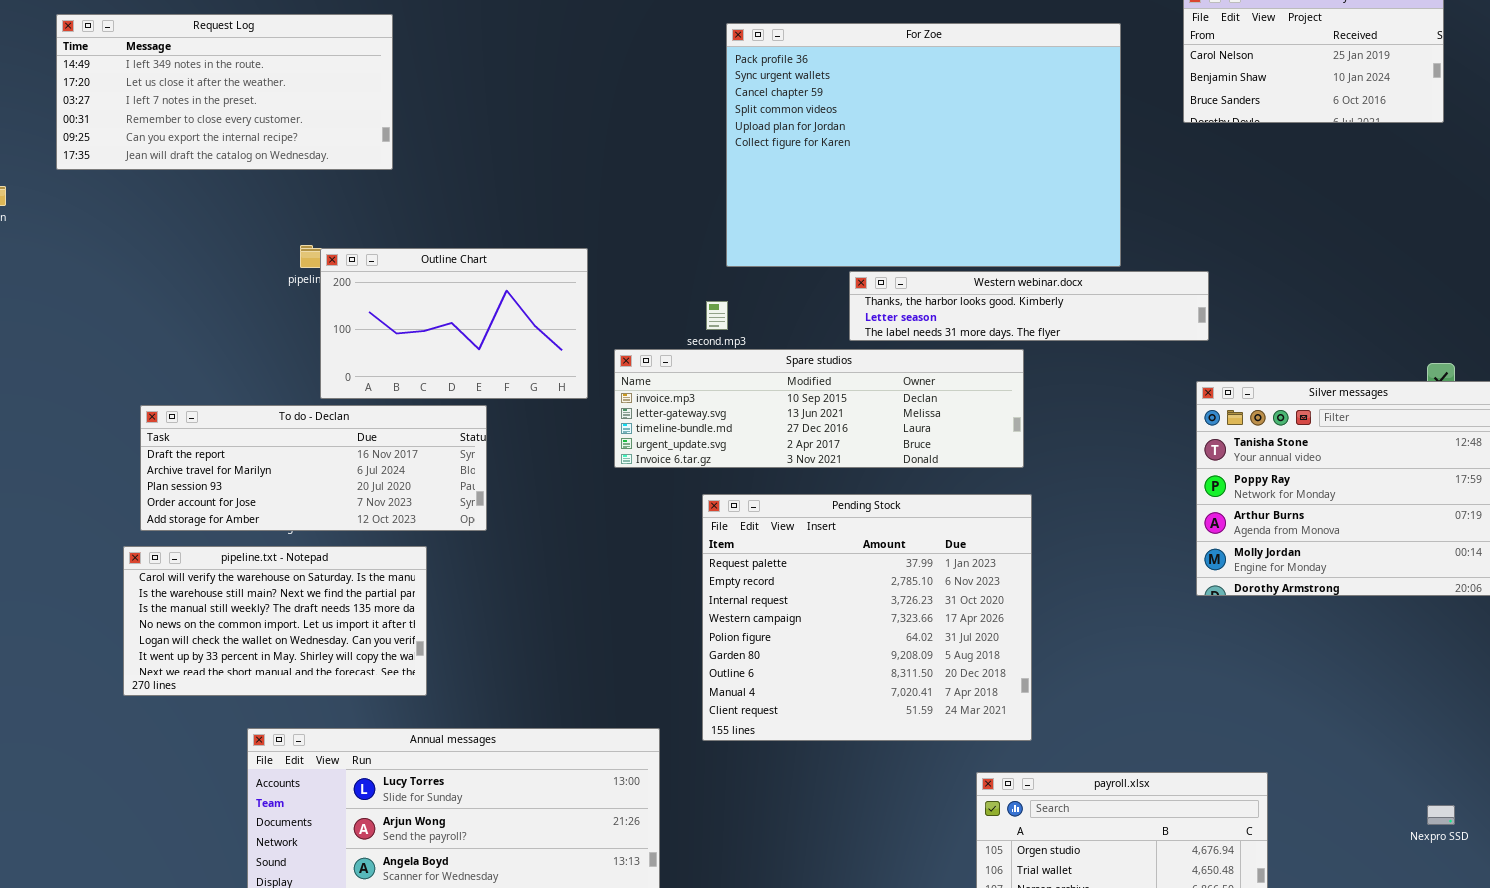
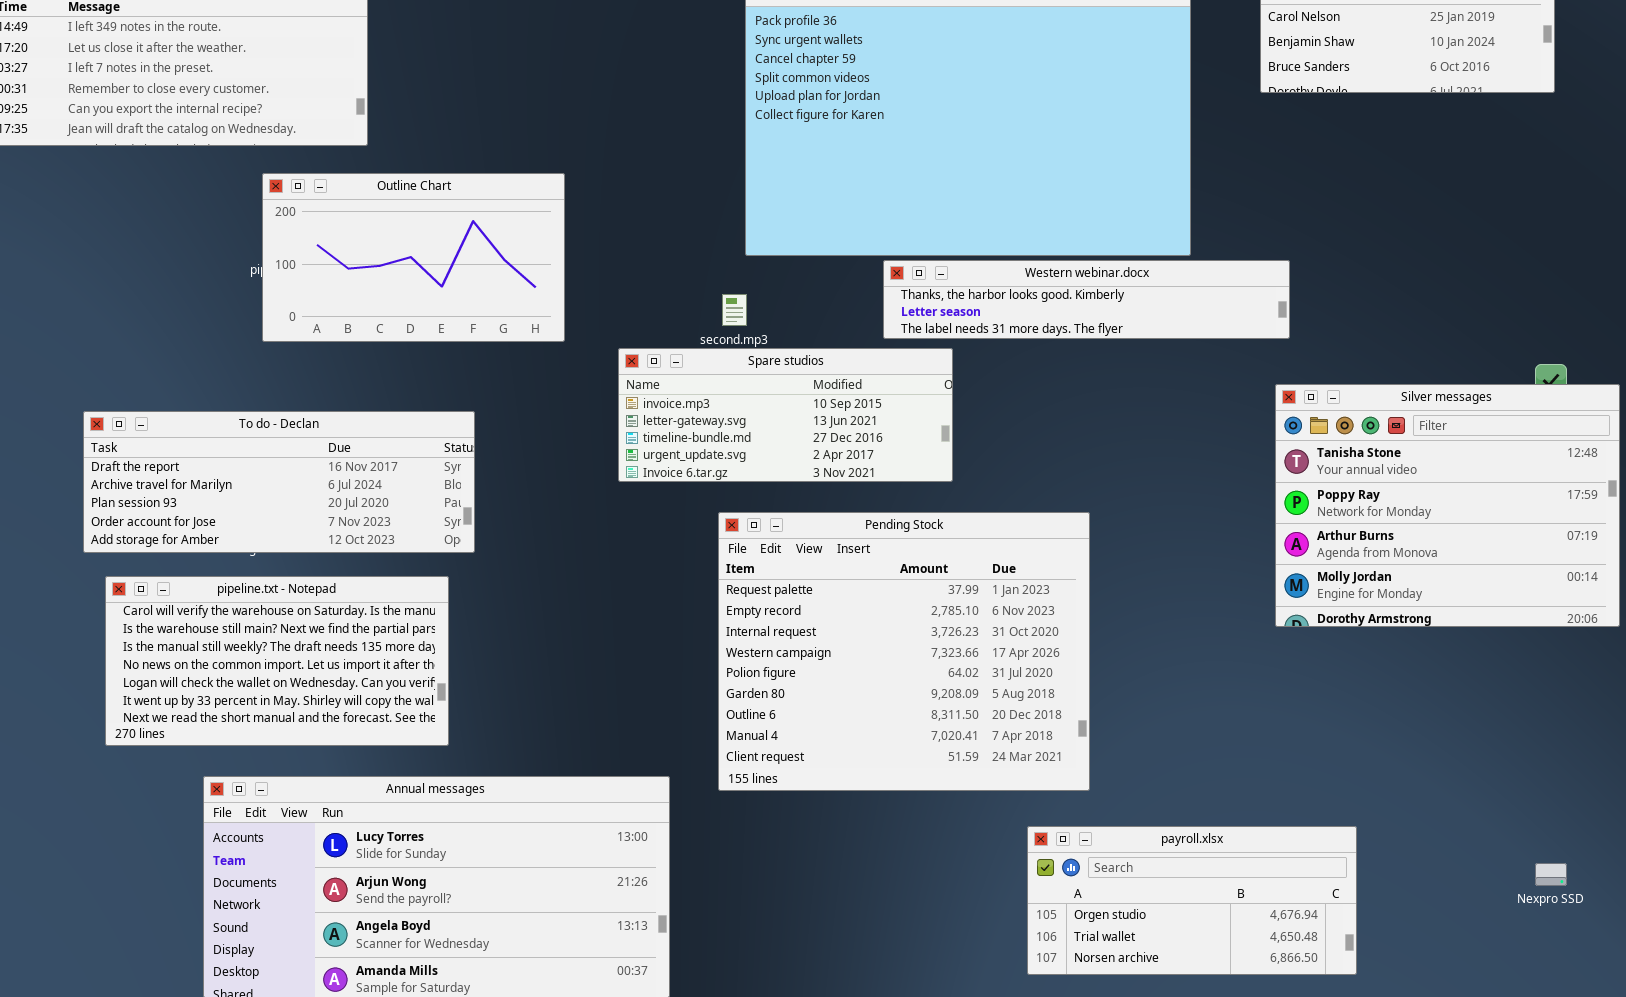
Outline Chart: [320,248,588,399] -> [262,173,565,342], moved
Spare studios: [614,349,1024,468] -> [618,348,953,482], resized
pipeline.txt - Notepad: [123,546,427,696] -> [105,576,449,746], moved

